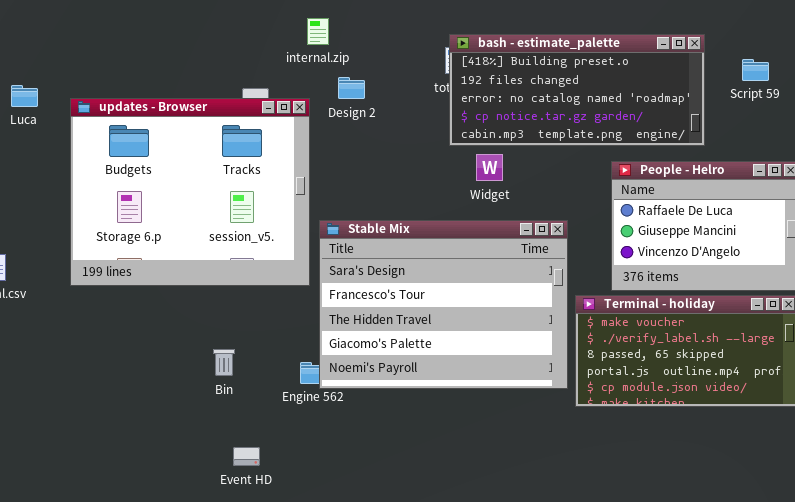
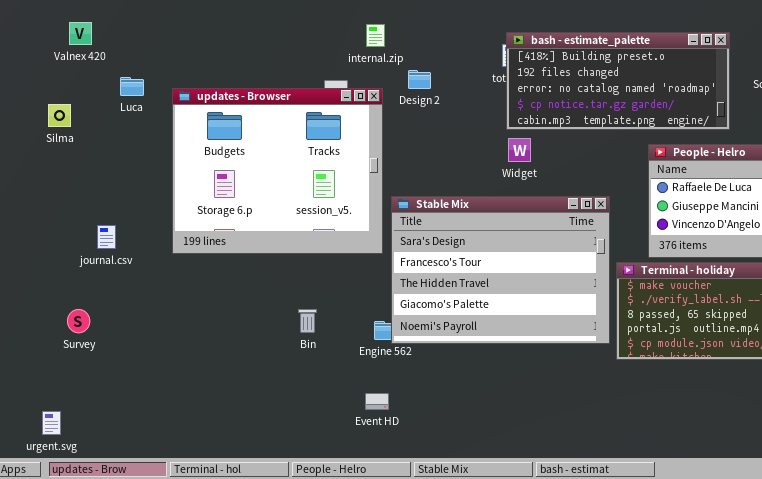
internal.zip: [307,18,329,45] -> [366,24,385,47], moved
Widget: [476,154,503,181] -> [508,138,531,162], moved
Event HD: [233,447,260,466] -> [365,393,389,410], moved

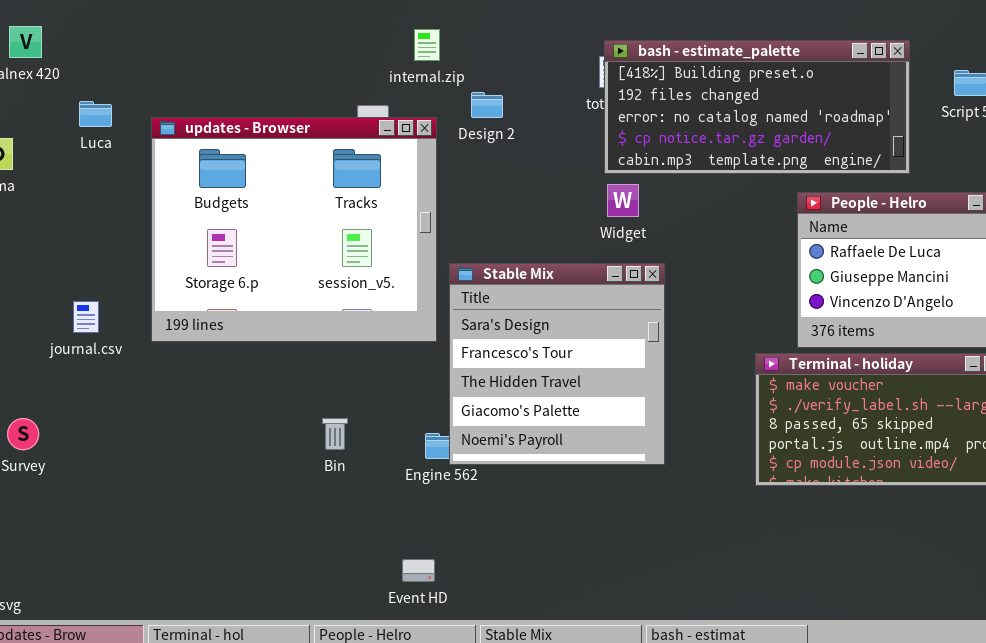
Stable Mix: [391,196,610,344] -> [449,263,665,465], resized
journal.csv: [97,225,116,249] -> [73,301,99,333], moved
Event HD: [365,393,389,410] -> [402,559,435,582], moved

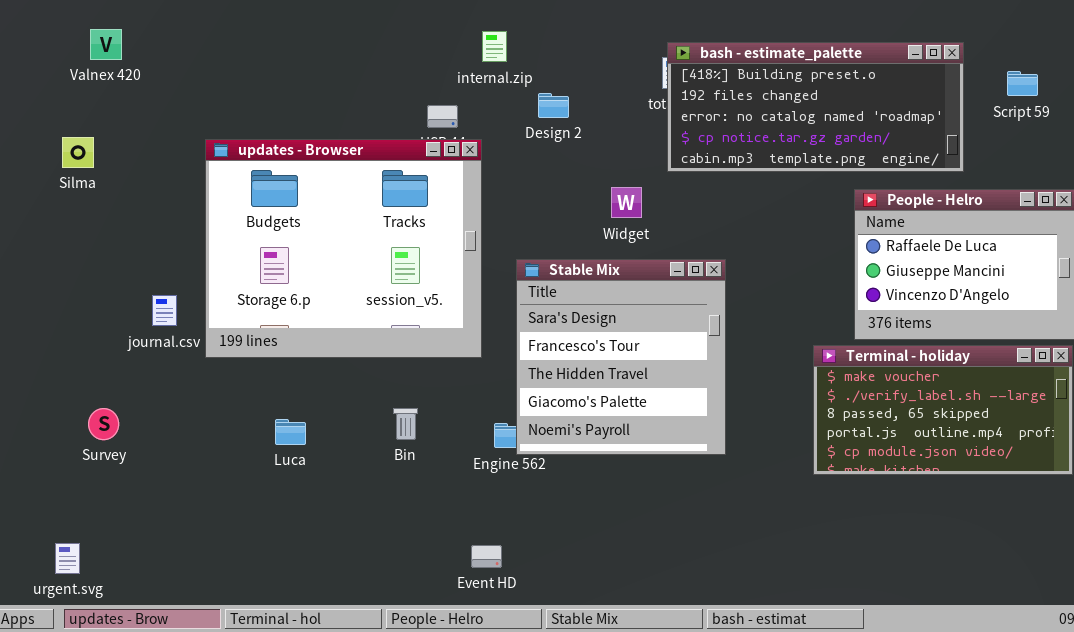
Luca: [79,101,112,127] -> [275,419,306,445], moved
updates - Browser: [151,117,437,342] -> [205,139,482,358], moved
Widget: [607,184,639,217] -> [611,187,642,218], moved

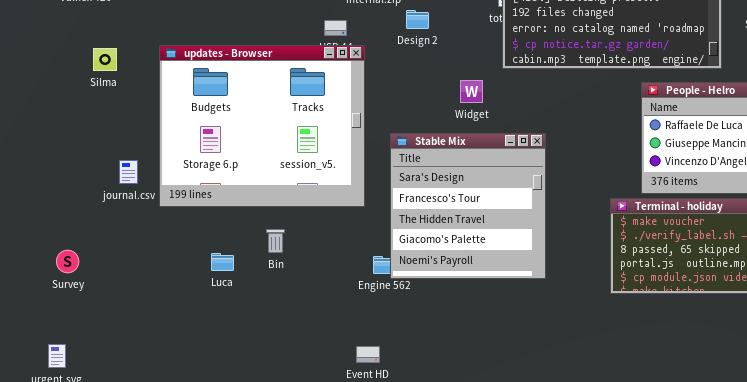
Silma: [62,137,94,168] -> [93,48,117,71], moved
Survey: [88,408,119,440] -> [56,250,79,273], moved
Bin: [393,408,418,440] -> [266,229,285,253], moved

